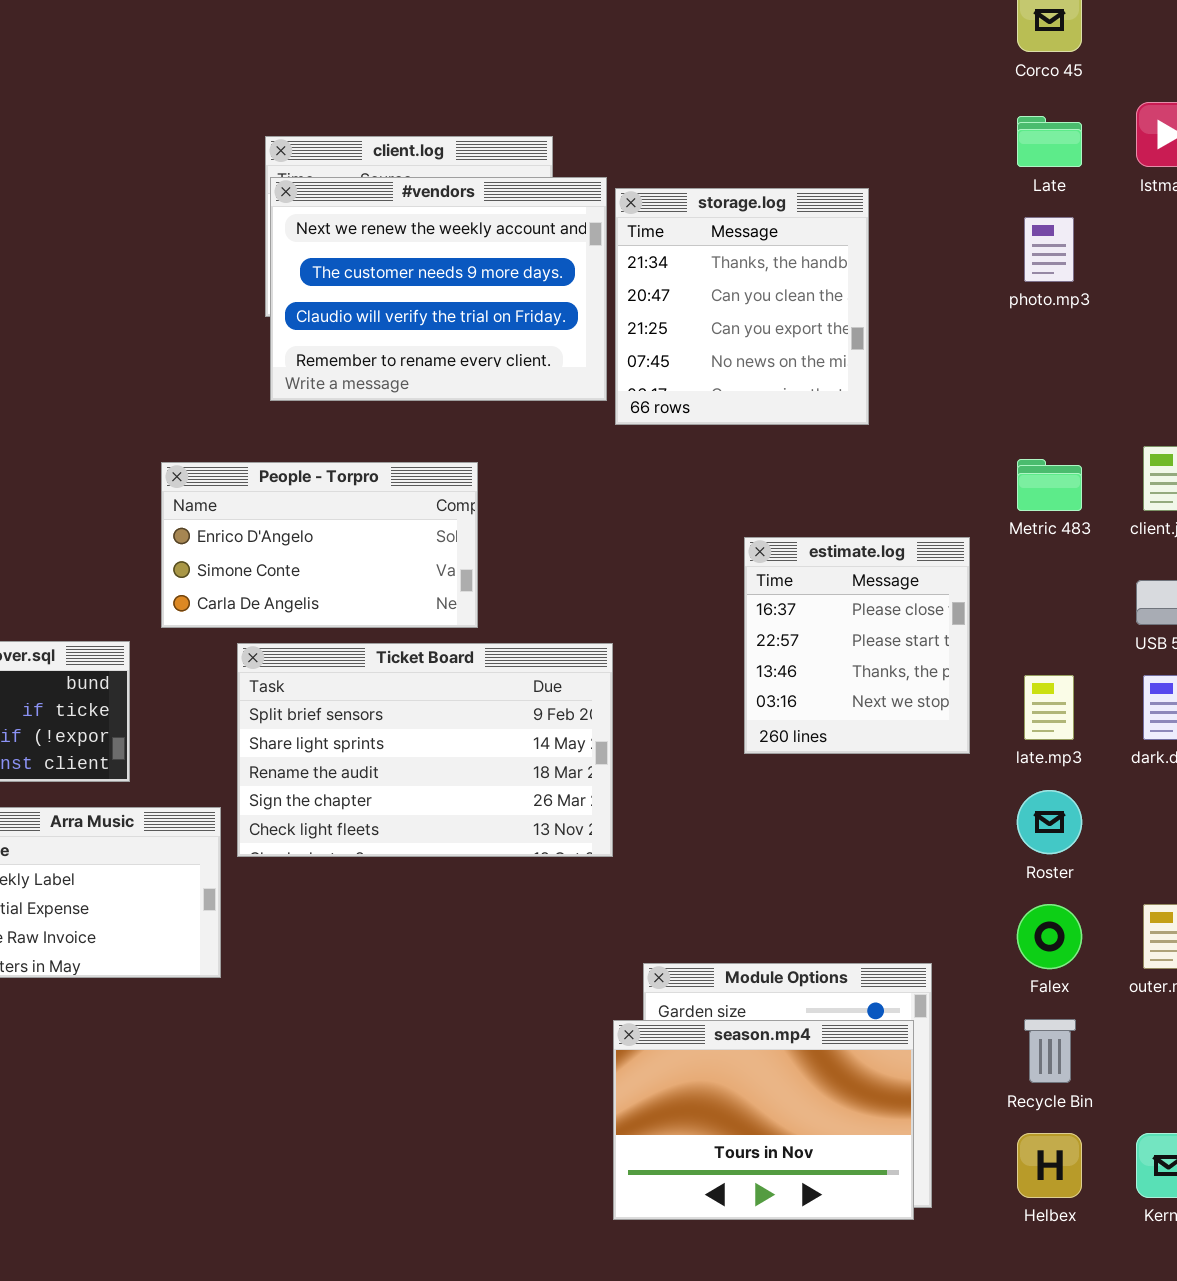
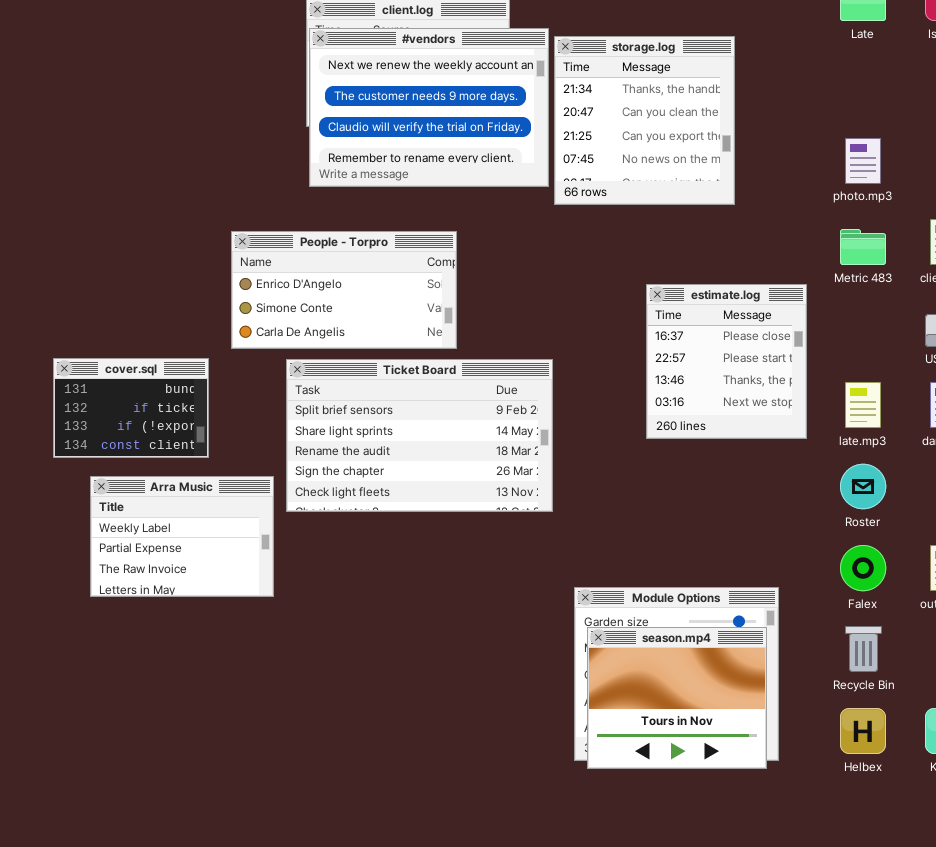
photo.mp3: [1024,217,1074,282] -> [845,138,881,184], moved
season.mp4: [613,1020,914,1220] -> [587,627,767,769], resized

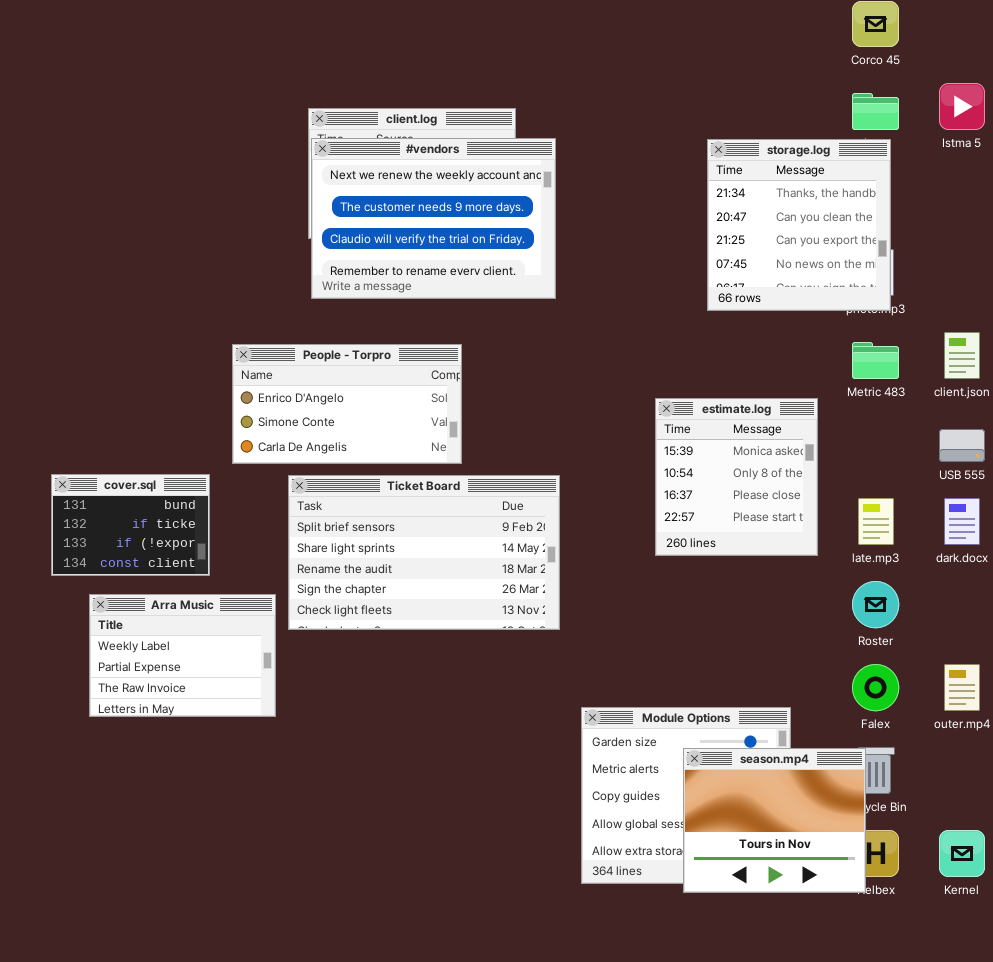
storage.log: [554,36,735,205] -> [707,139,891,311], moved
estimate.log: [646,284,807,439] -> [655,398,818,556], scrolled up 2 rows
season.mp4: [587,627,767,769] -> [683,748,866,893], moved

